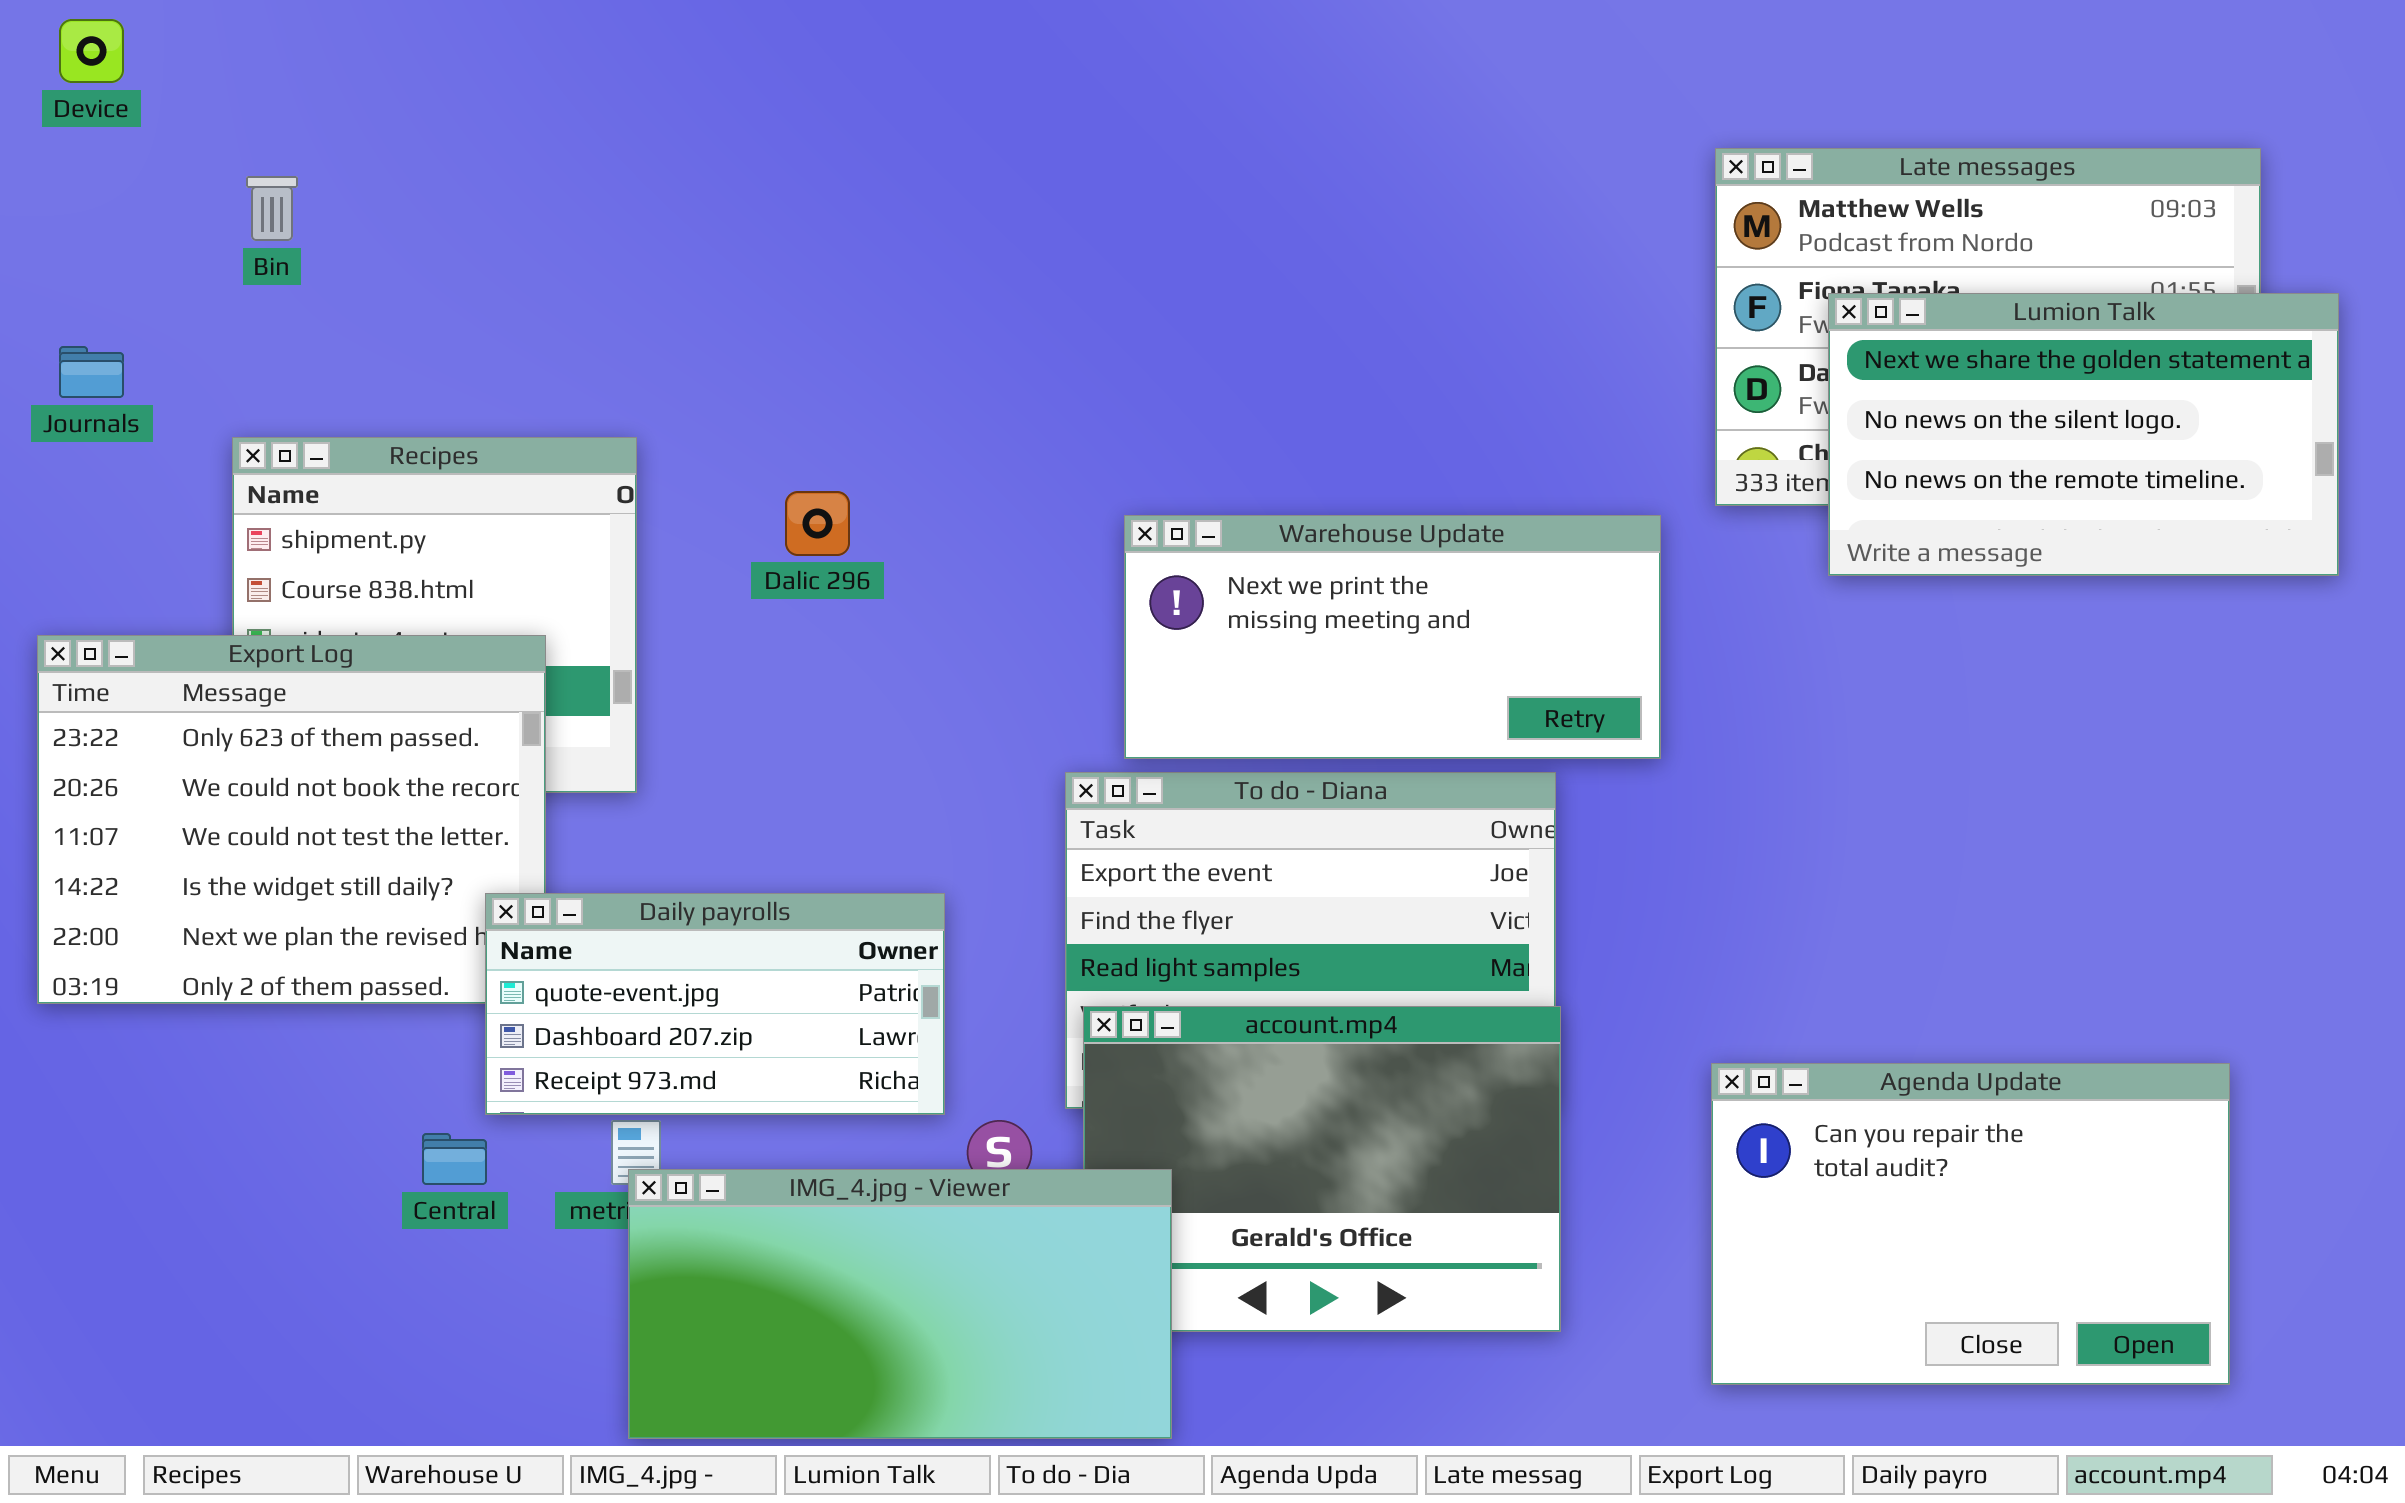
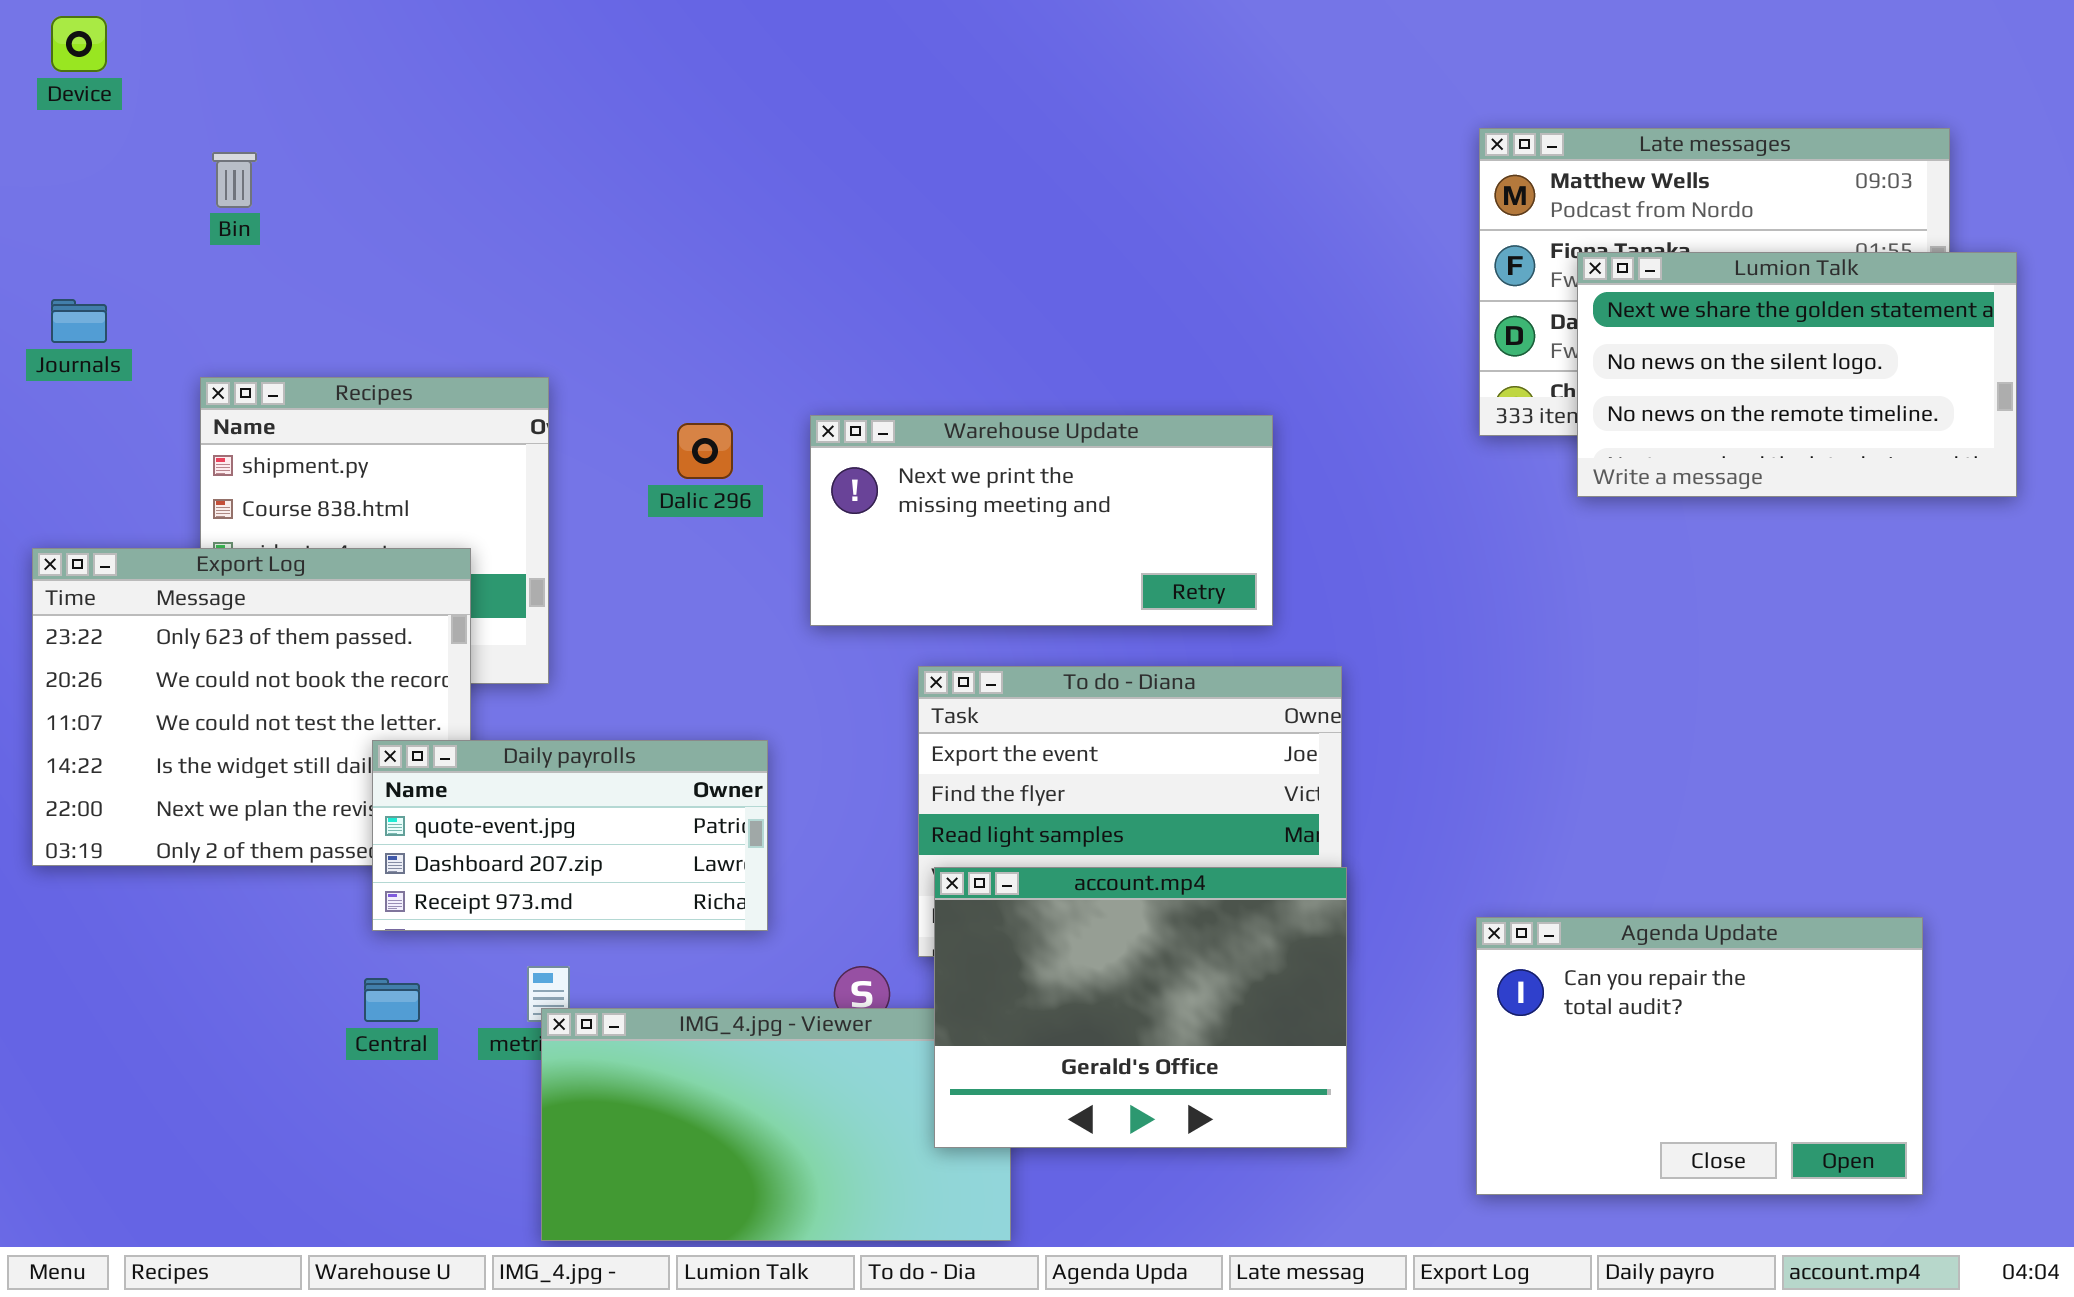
Warehouse Update: [1124,515,1661,759] -> [810,415,1273,626], moved
Daily payrolls: [485,893,945,1115] -> [372,740,768,931], moved
account.mp4: [1083,1006,1561,1332] -> [934,867,1347,1148], raised

